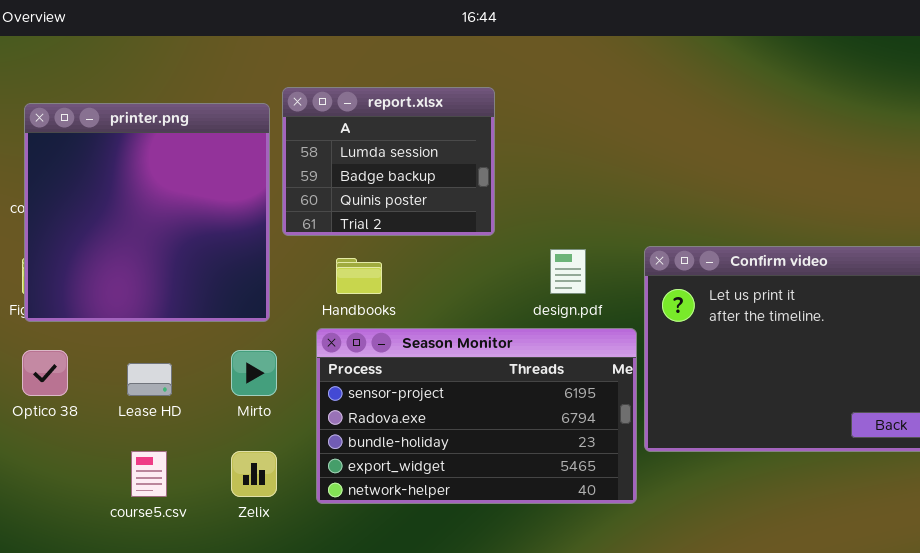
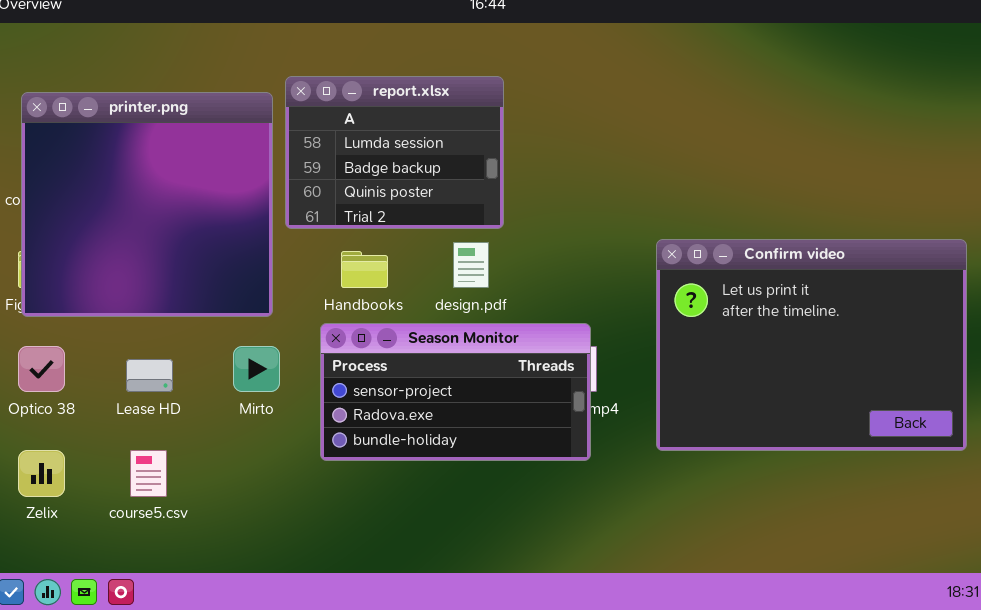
design.pdf: [550,249,586,294] -> [453,242,489,288], moved
Season Monitor: [316,328,637,504] -> [320,323,591,461], resized
Zelix: [231,451,277,497] -> [18,450,65,497], moved

